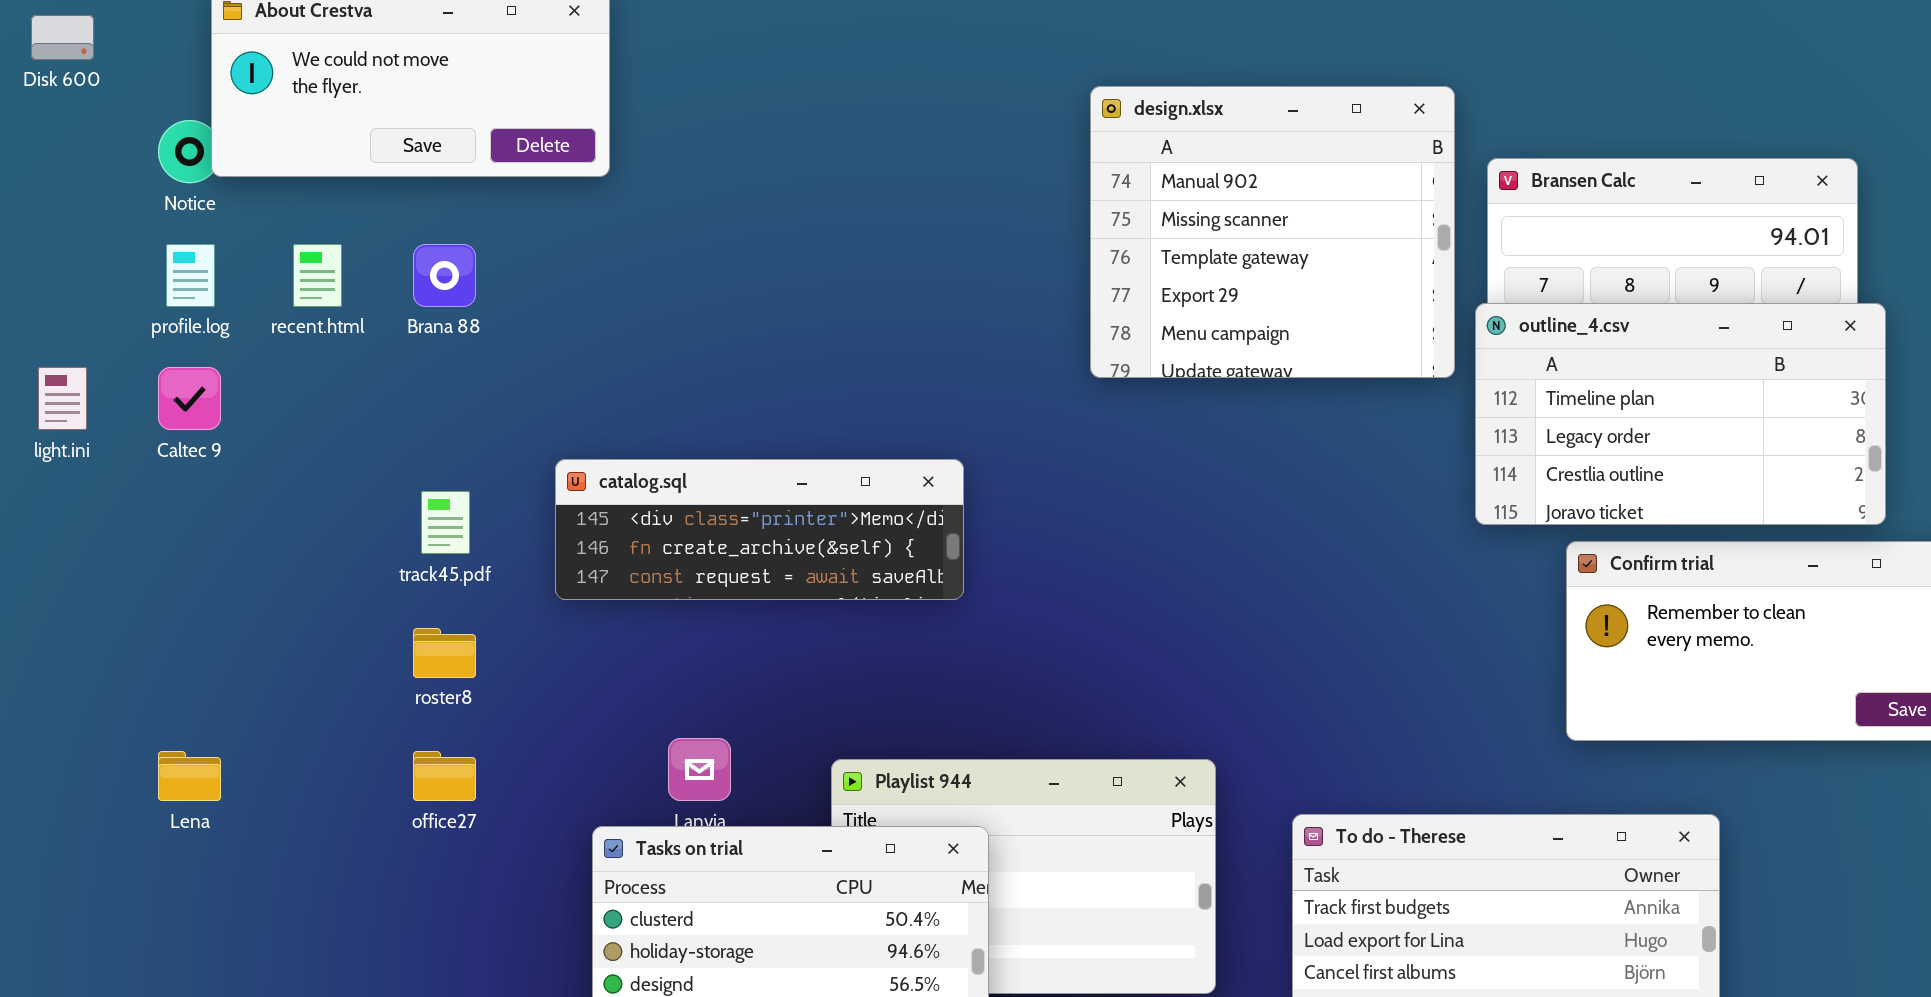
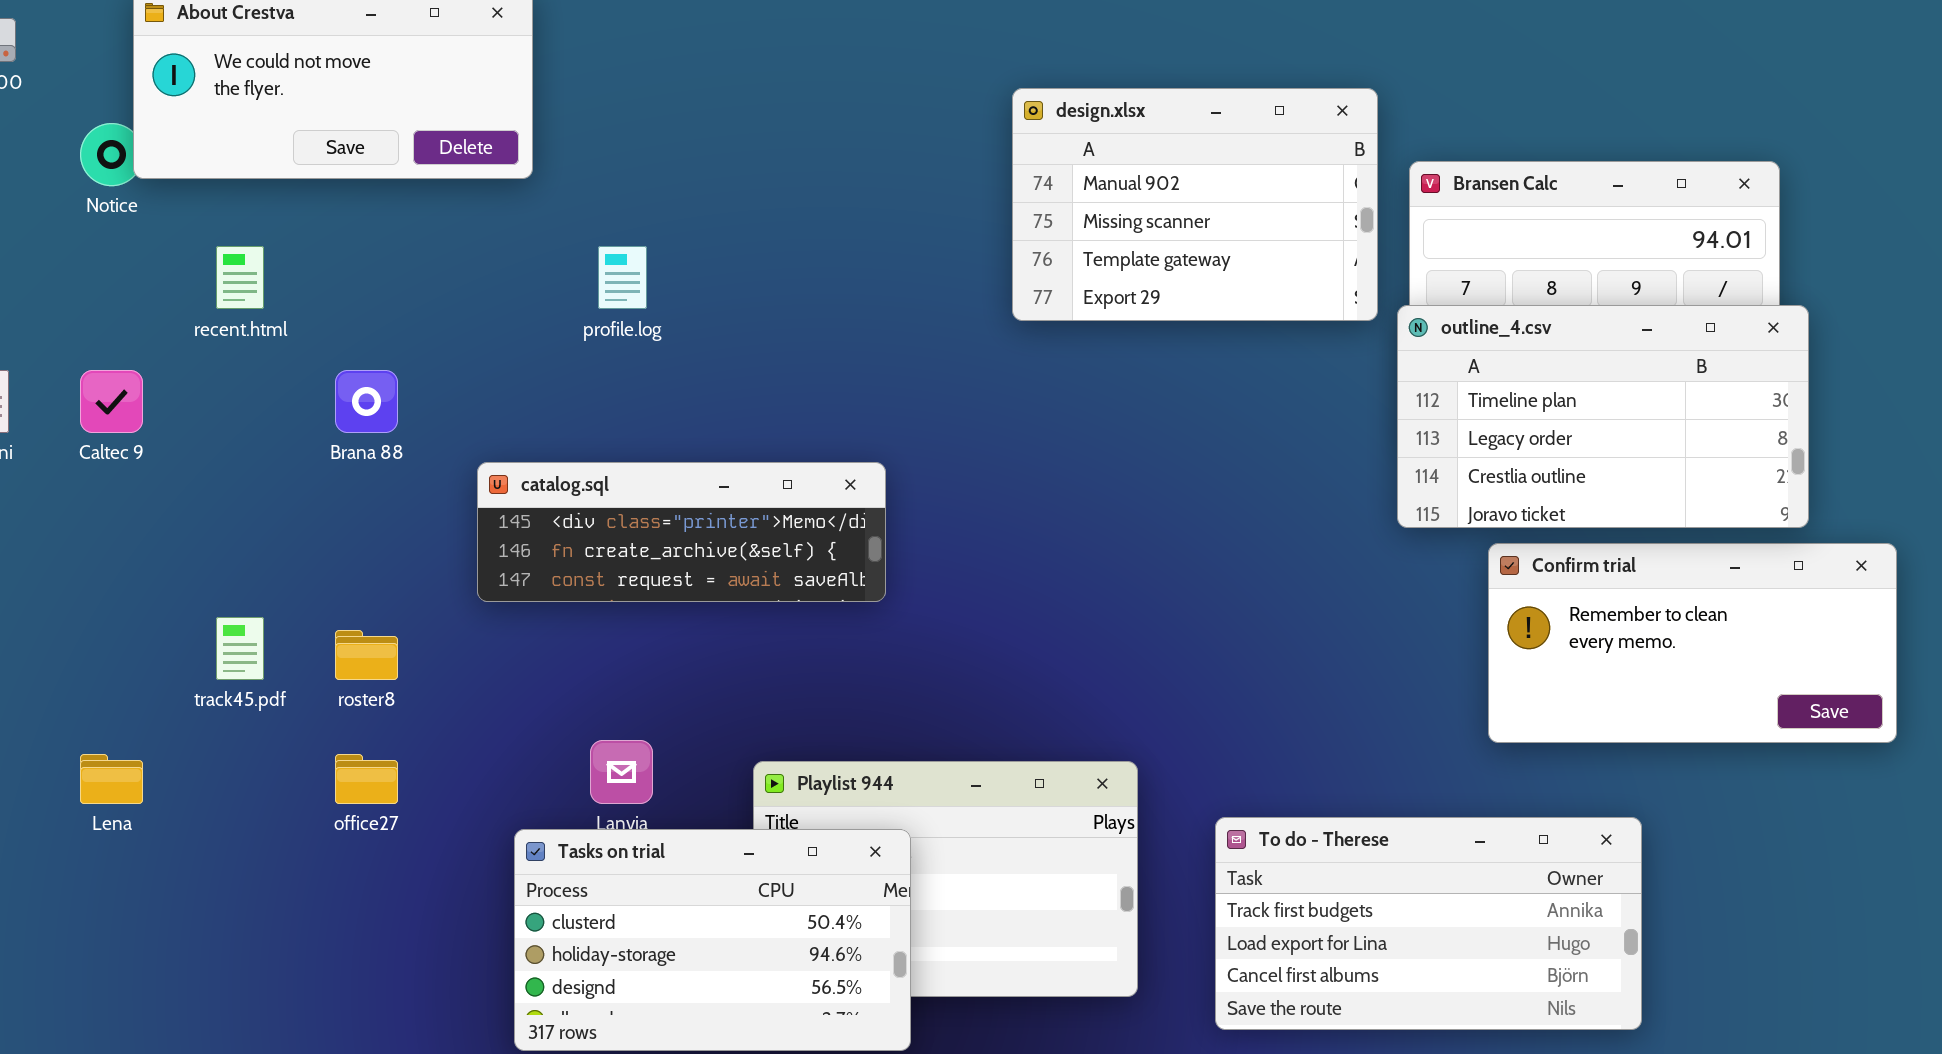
design.xlsx: [1090,86,1455,378] -> [1012,88,1378,321], resized
profile.log: [166,244,215,307] -> [598,246,647,309], moved
Brana 88: [413,244,476,307] -> [335,370,398,433], moved
track45.pdf: [421,491,470,554] -> [216,617,264,680], moved

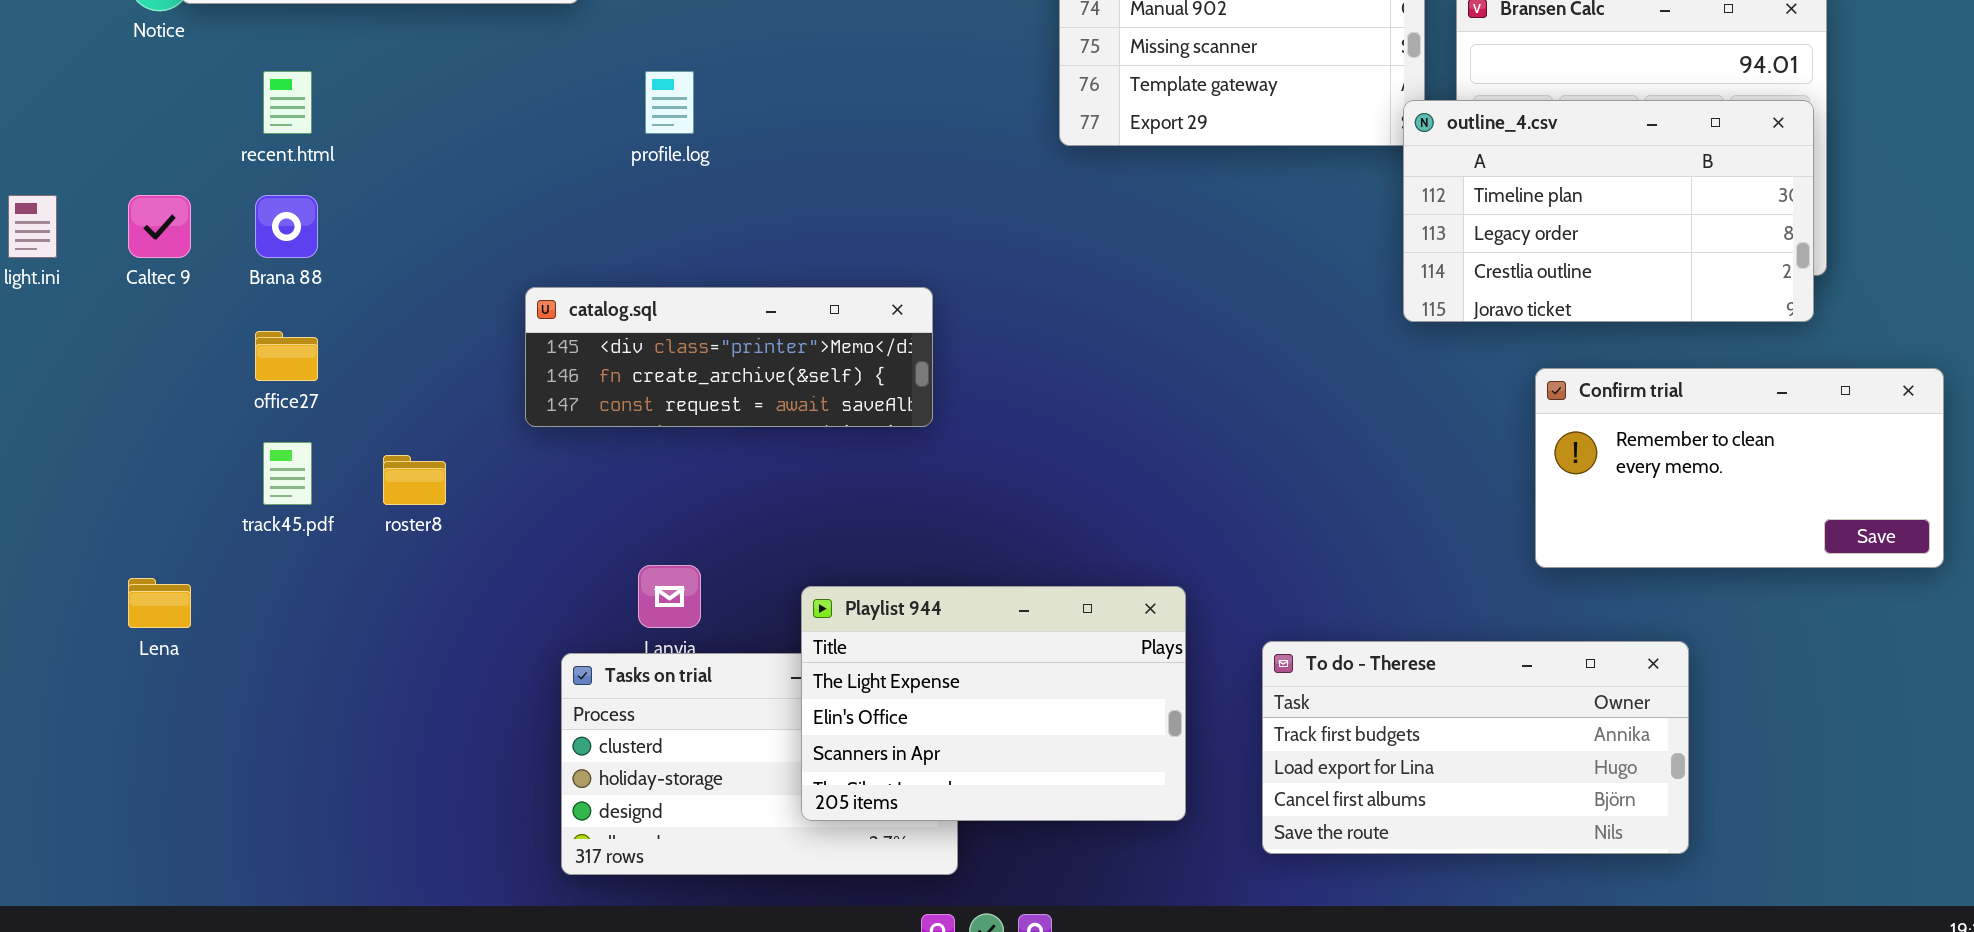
outline_4.csv: [1397,305,1809,528] -> [1403,100,1814,322], moved
Brana 88: [335,370,398,433] -> [255,195,318,258], moved
office27: [335,754,398,804] -> [255,331,318,381], moved
Playlist 944: [753,761,1138,997] -> [801,586,1186,821], raised

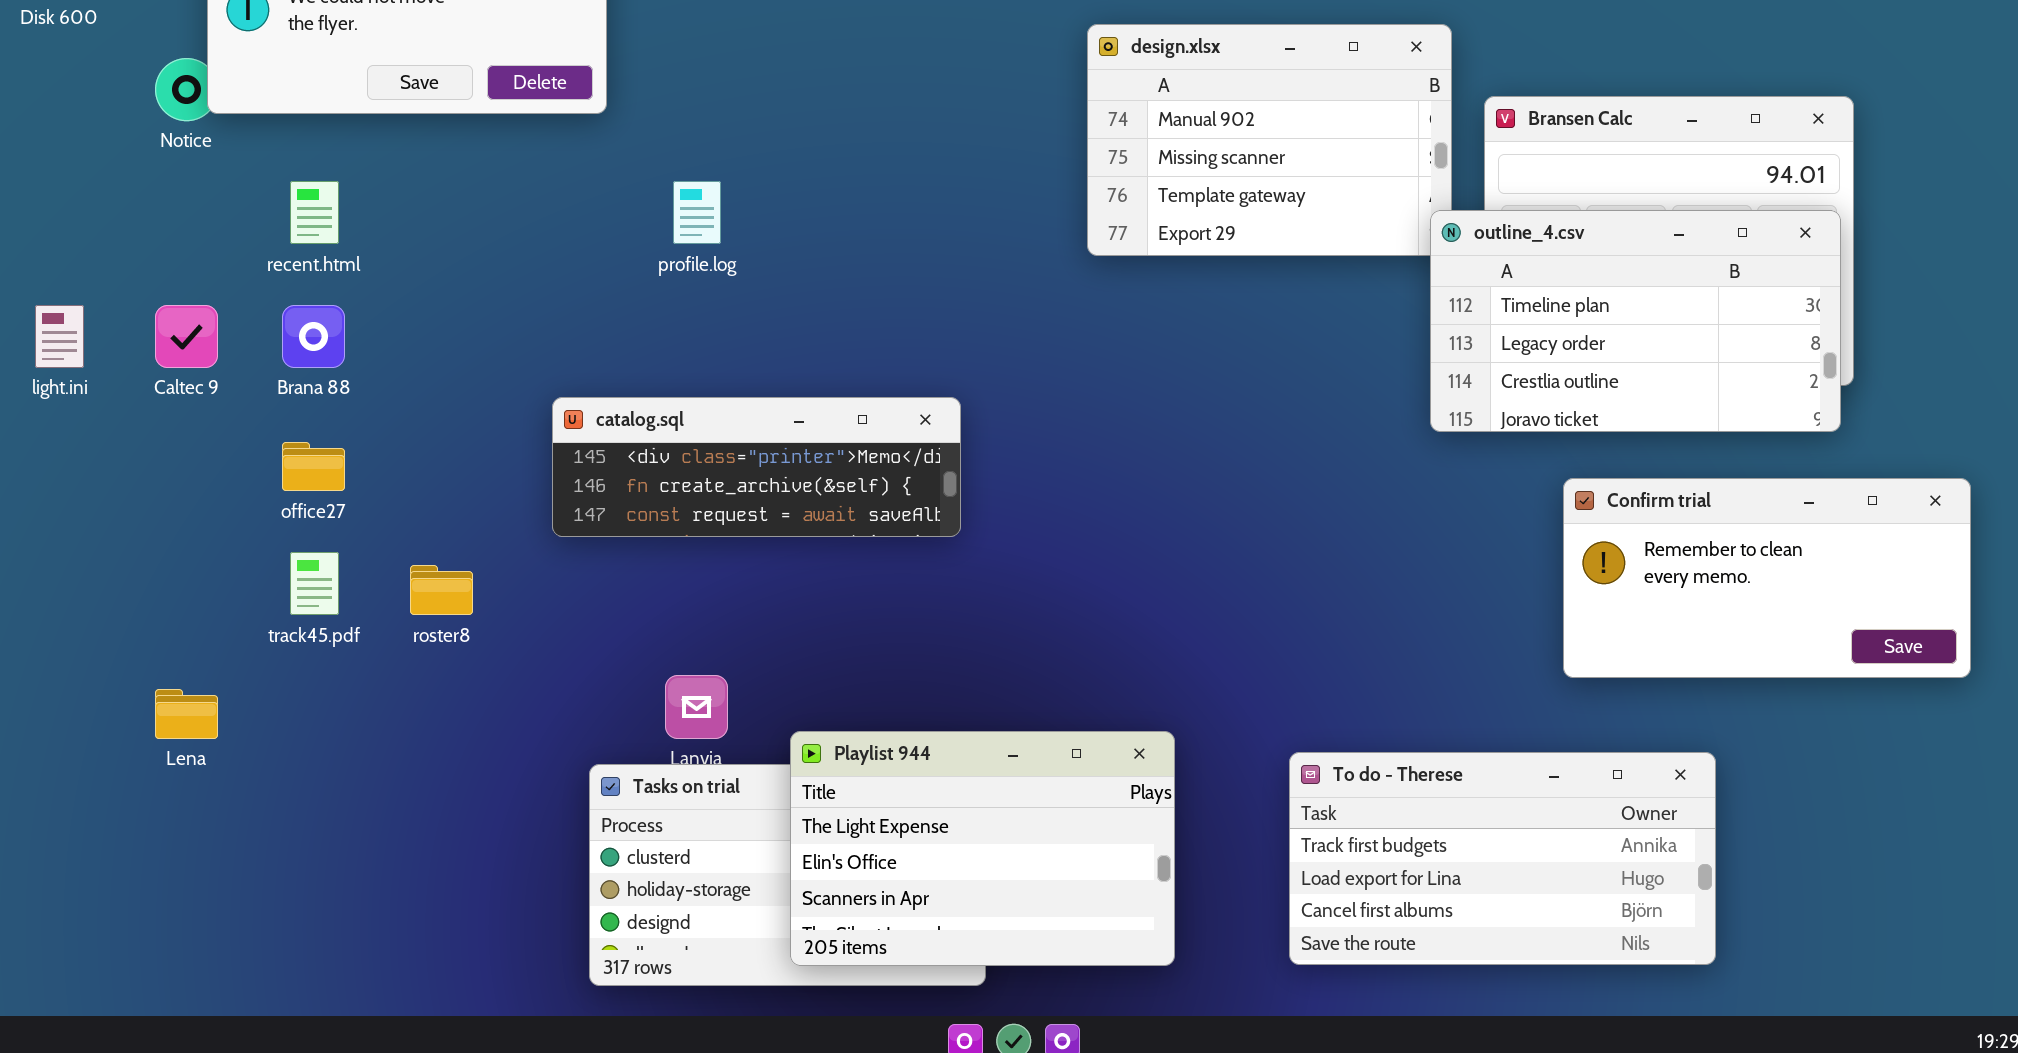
Playlist 944: [801,586,1186,821] -> [790,731,1175,966], moved

